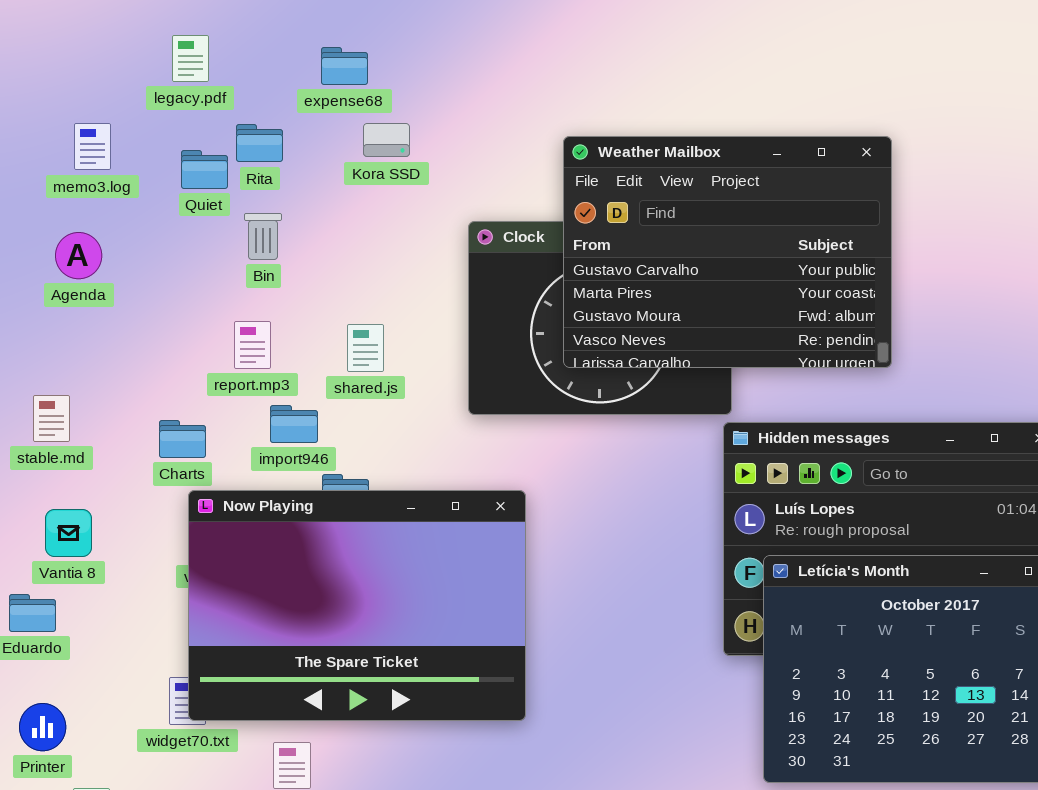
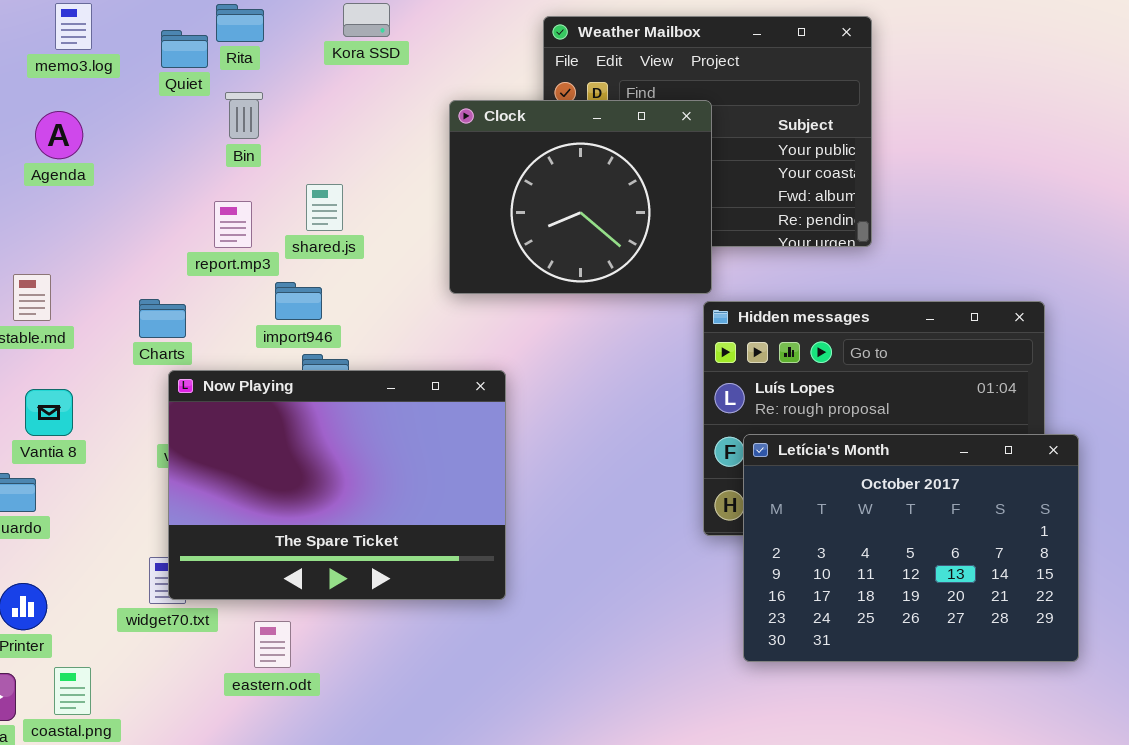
Clock: [468,221,732,415] -> [449,100,712,294], raised
shared.js: [347,324,384,372] -> [306,184,343,231], moved
import946: [270,405,318,443] -> [275,282,322,320], moved

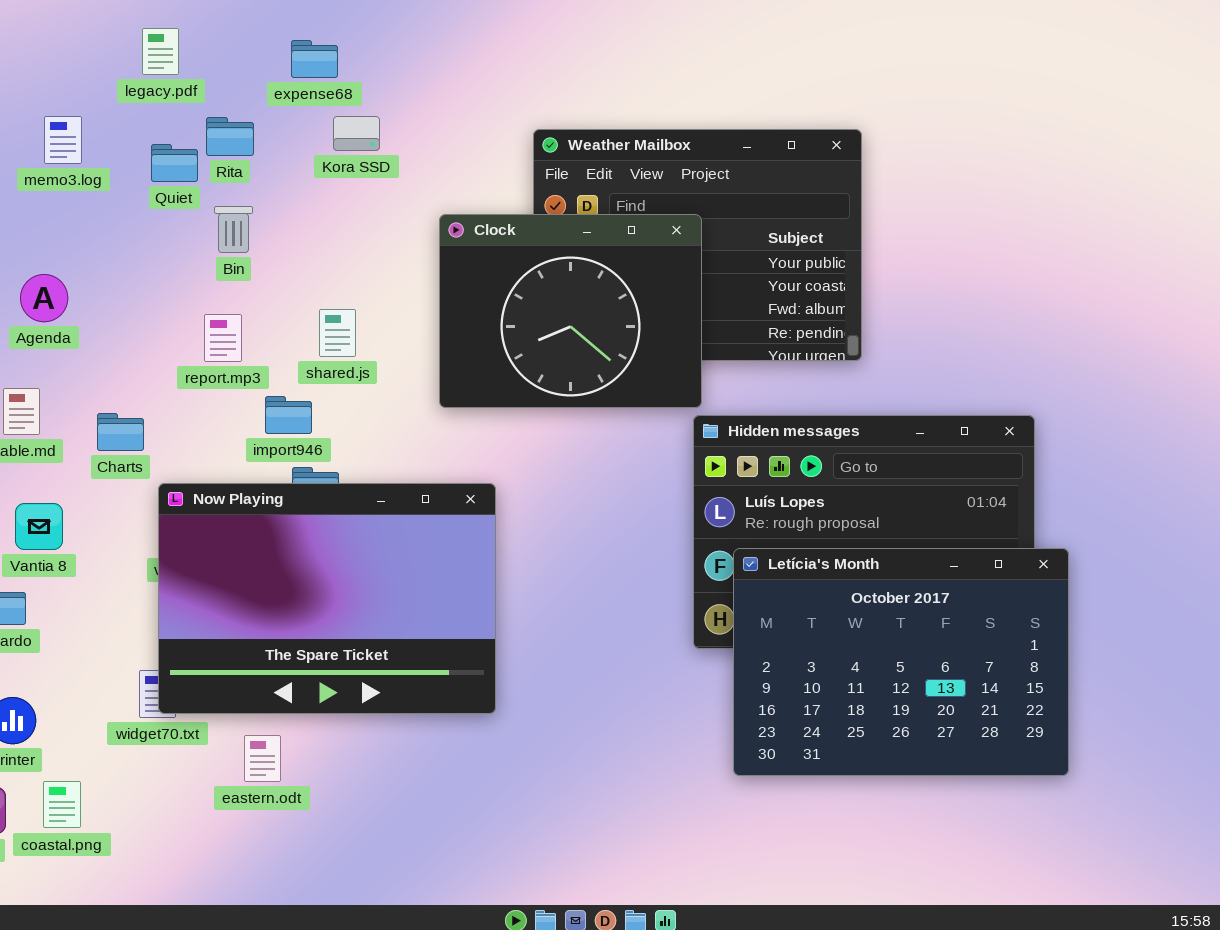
Agenda: [35,111,83,159] -> [20,274,68,322], moved
shared.js: [306,184,343,231] -> [319,309,356,357], moved
Charts: [139,299,186,338] -> [97,413,144,451], moved

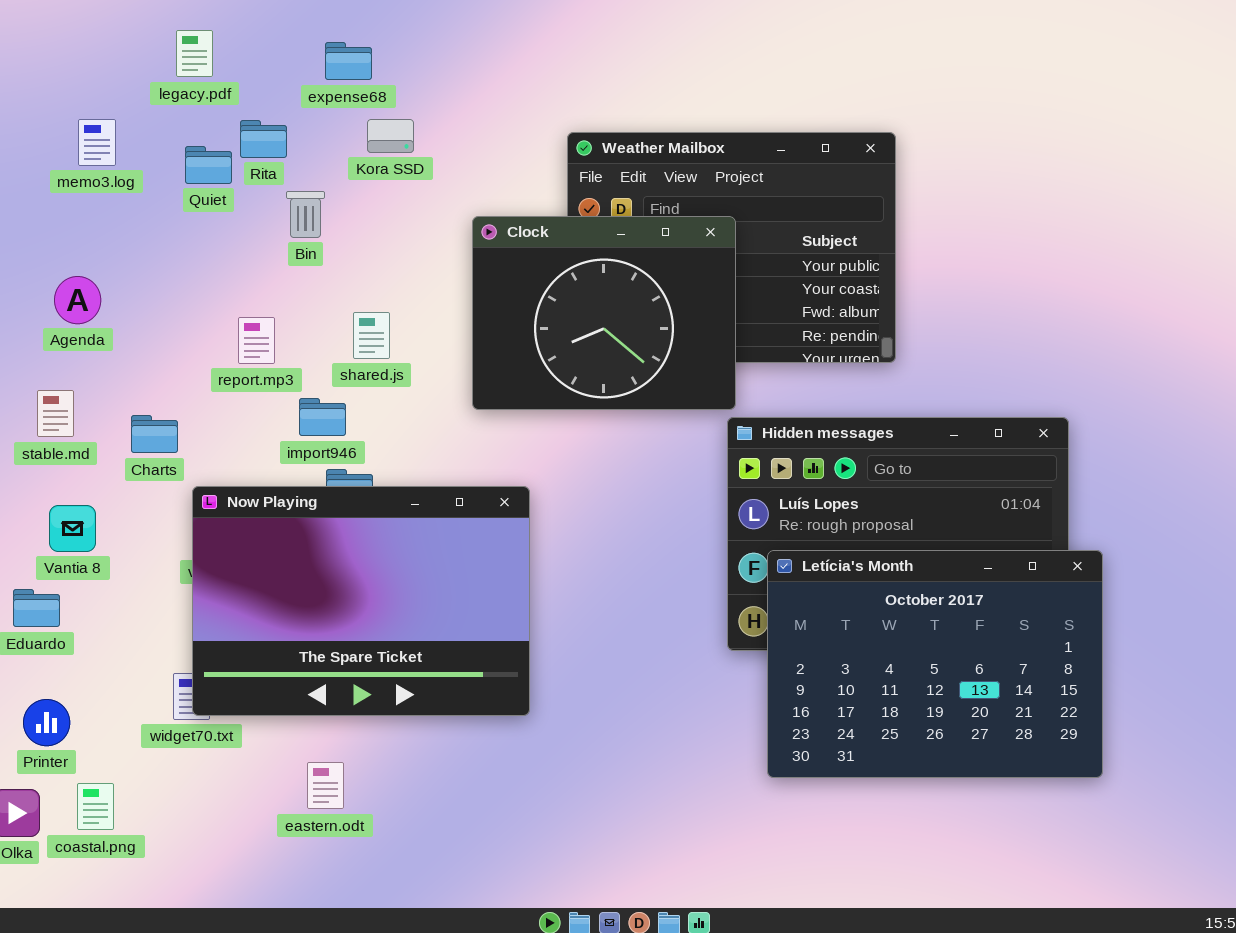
Bin: [214,206,253,253] -> [286,191,325,238], moved
eastern.odt: [244,735,281,782] -> [307,762,344,809], moved

